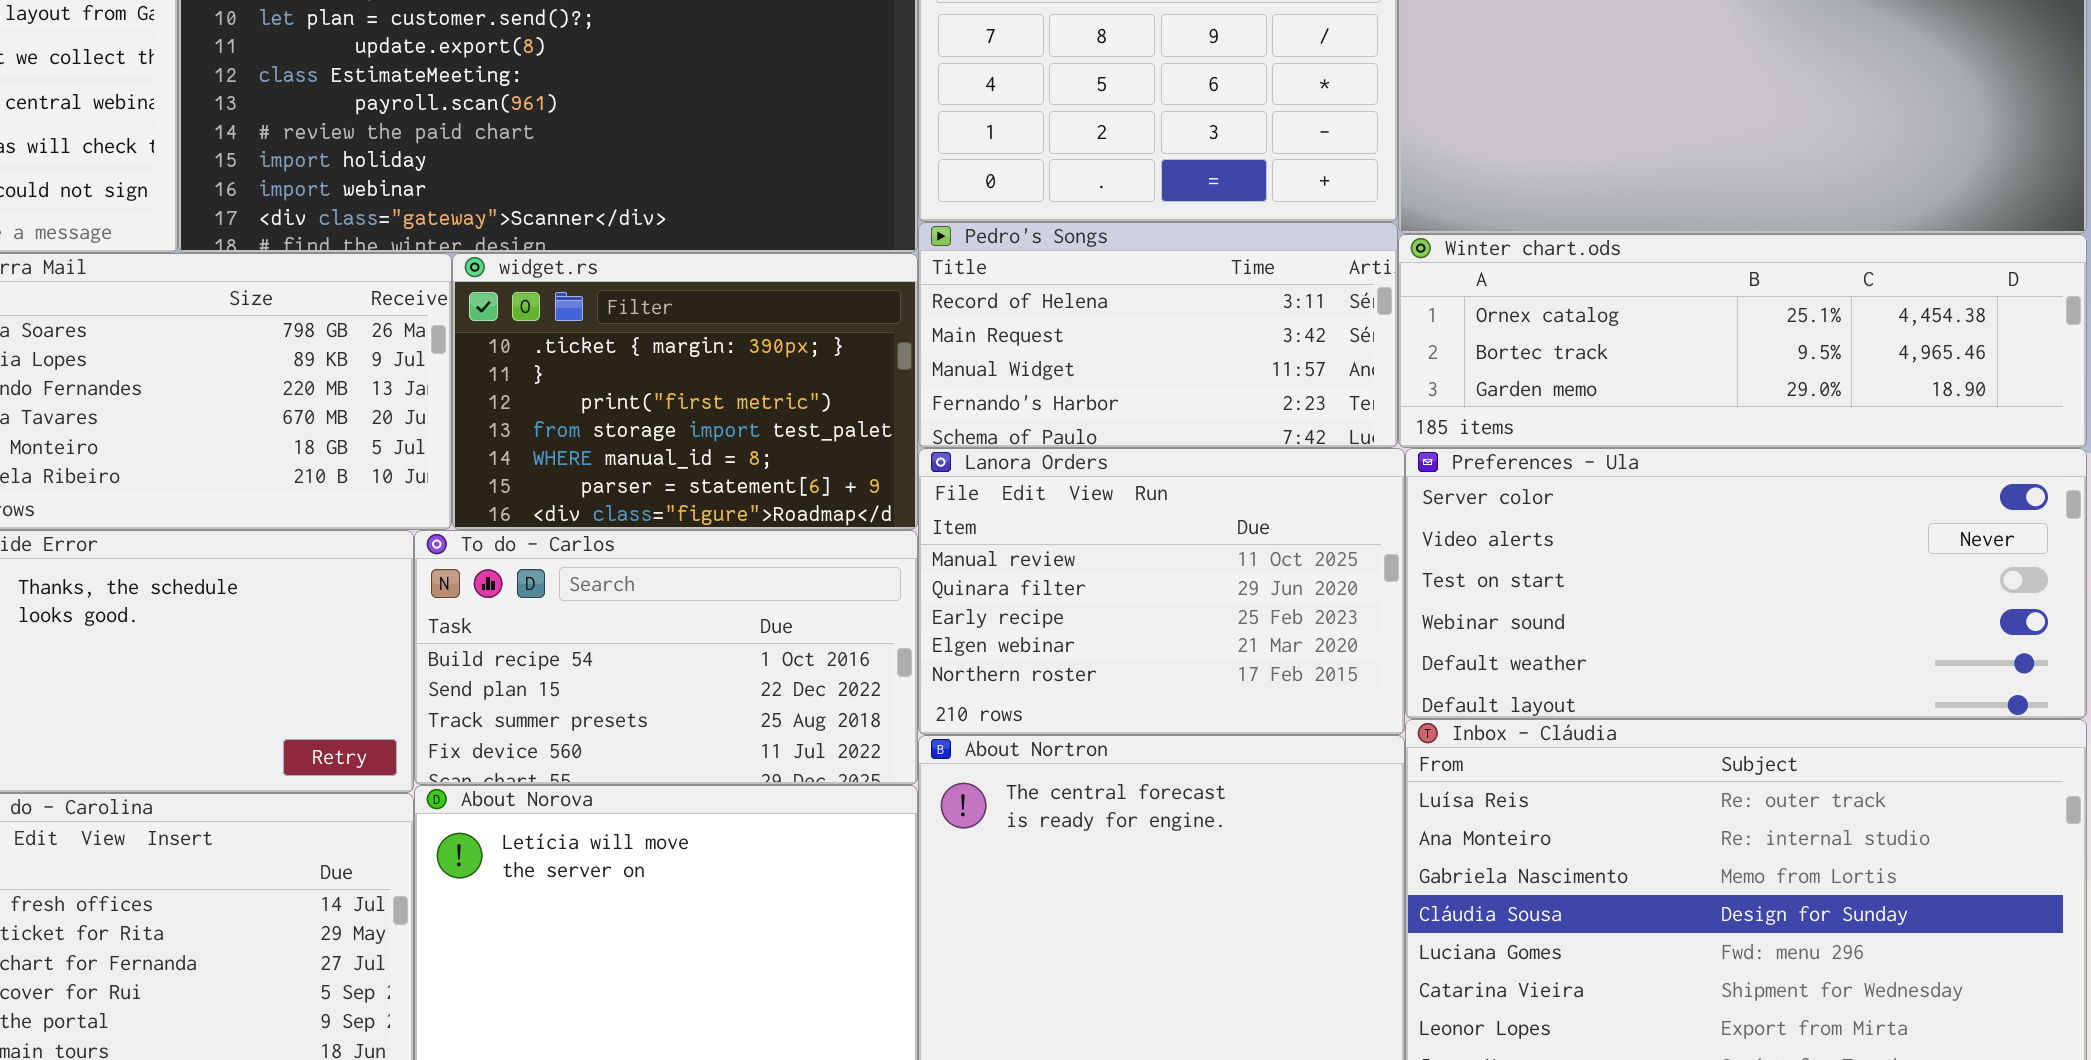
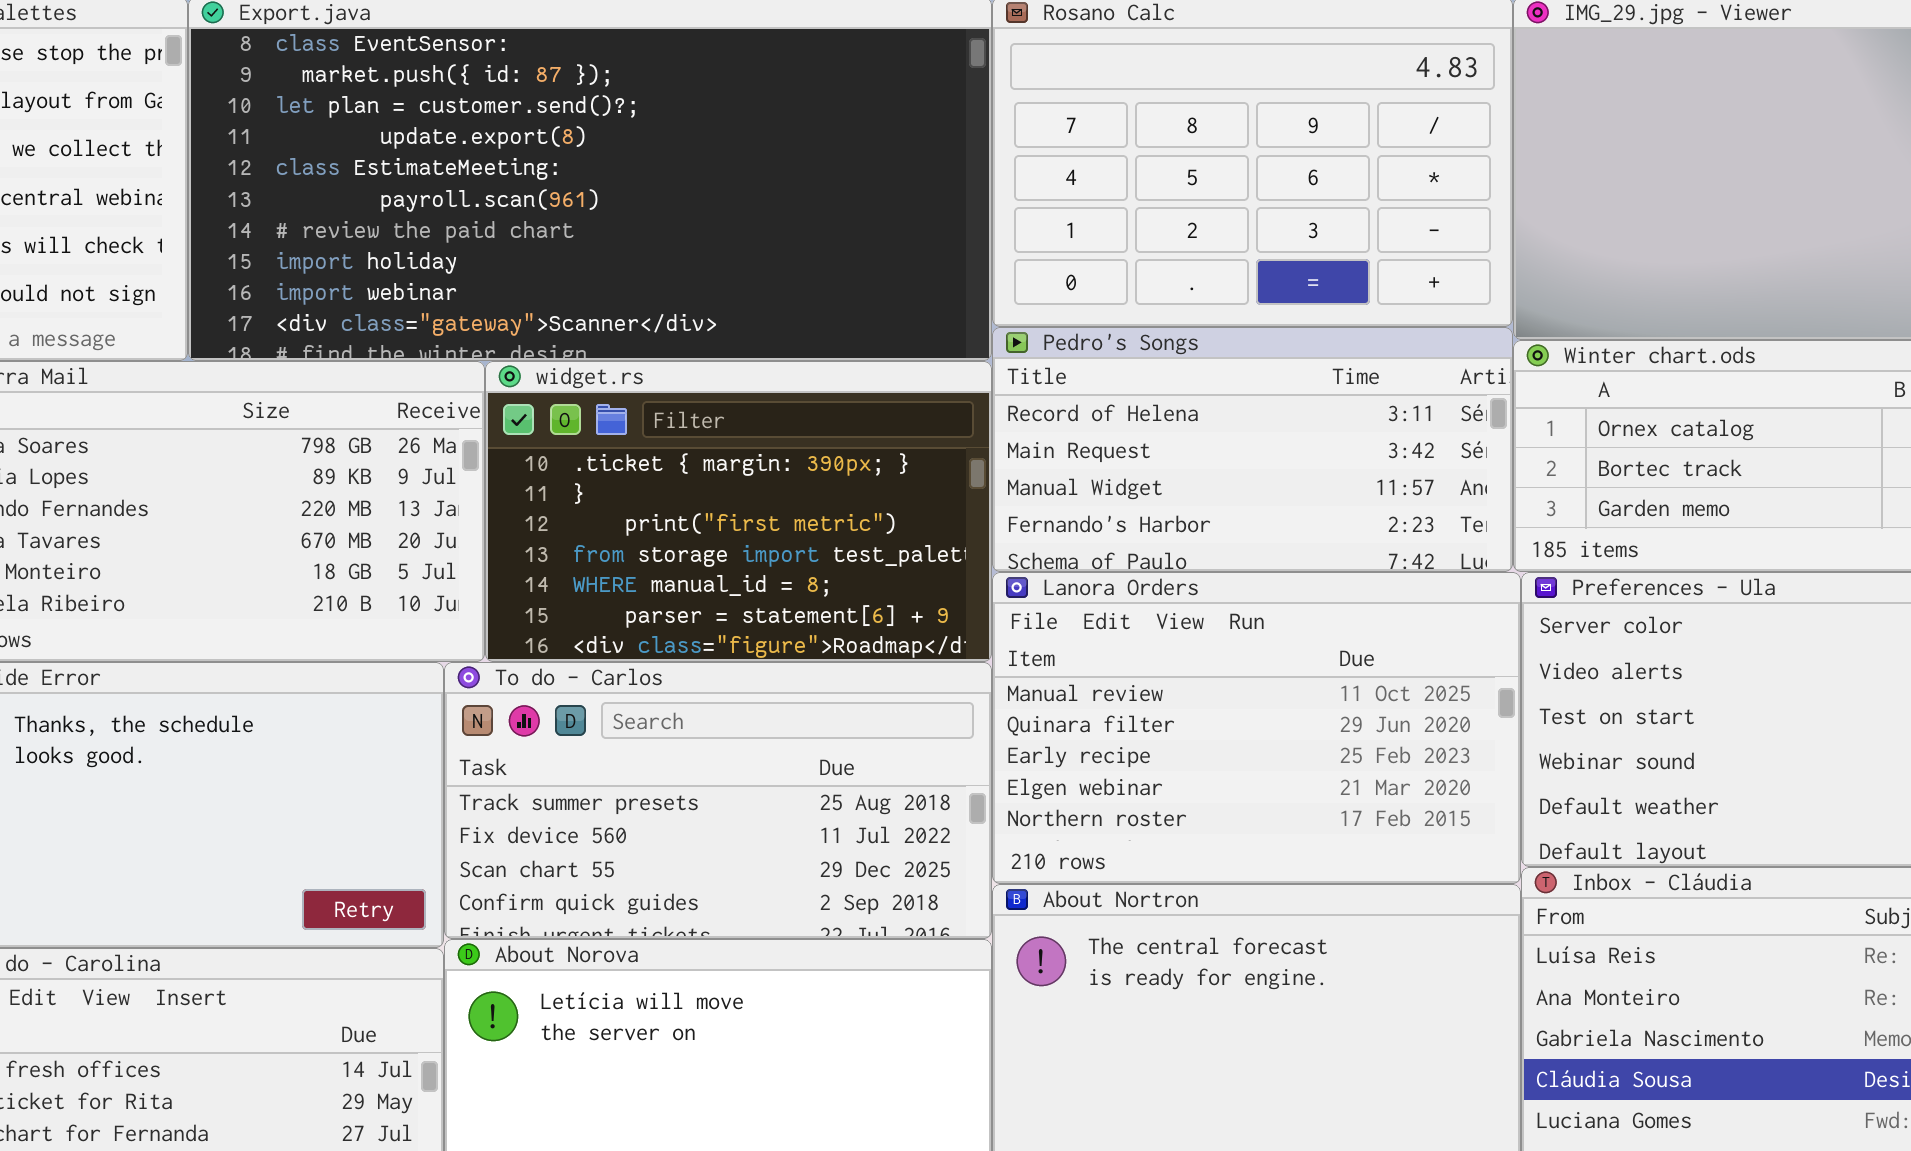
To do - Carlos: [414,530,918,785] -> [444,662,992,939], scrolled down 2 rows

